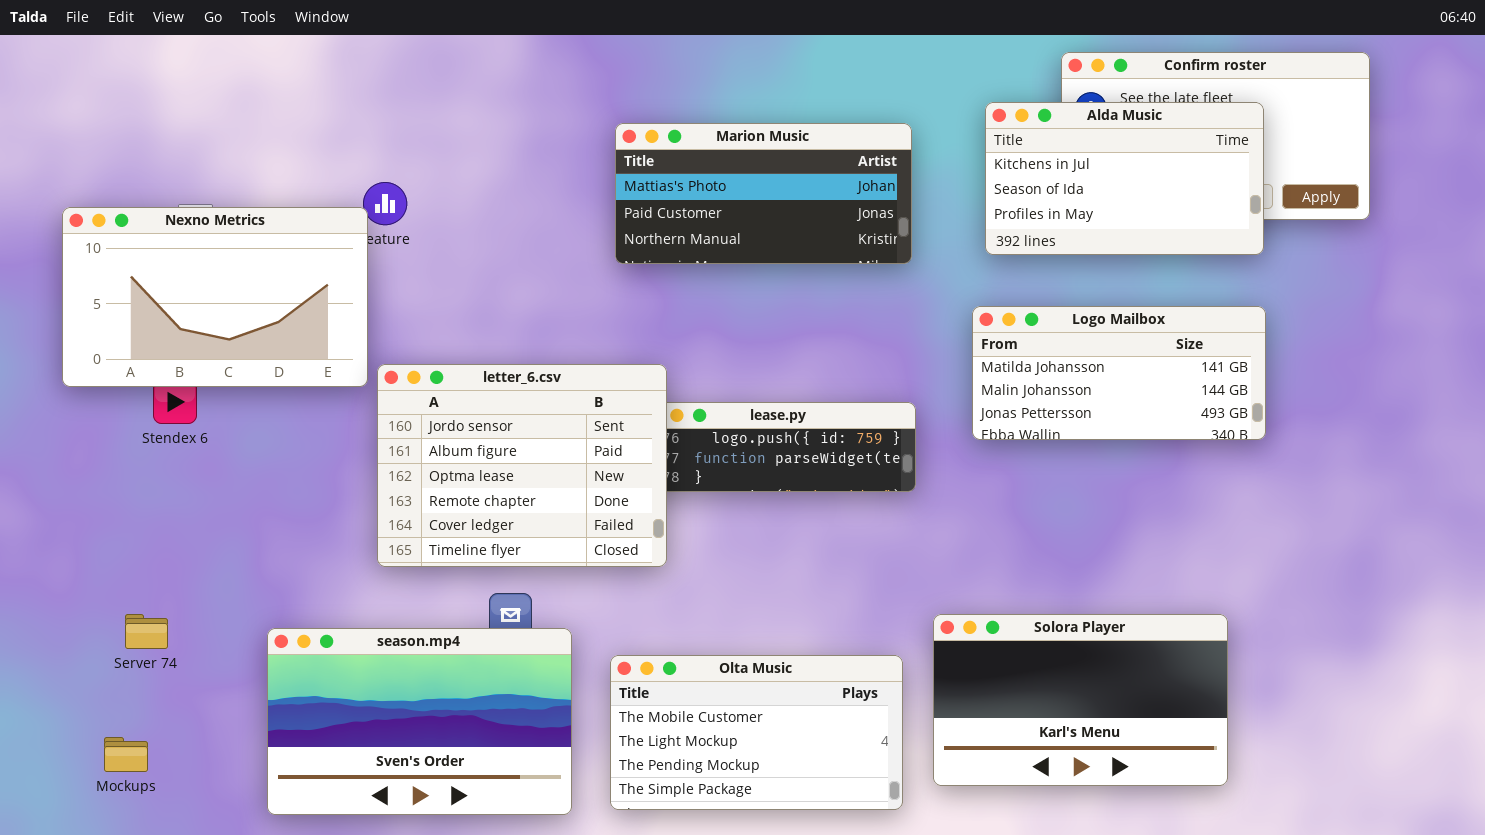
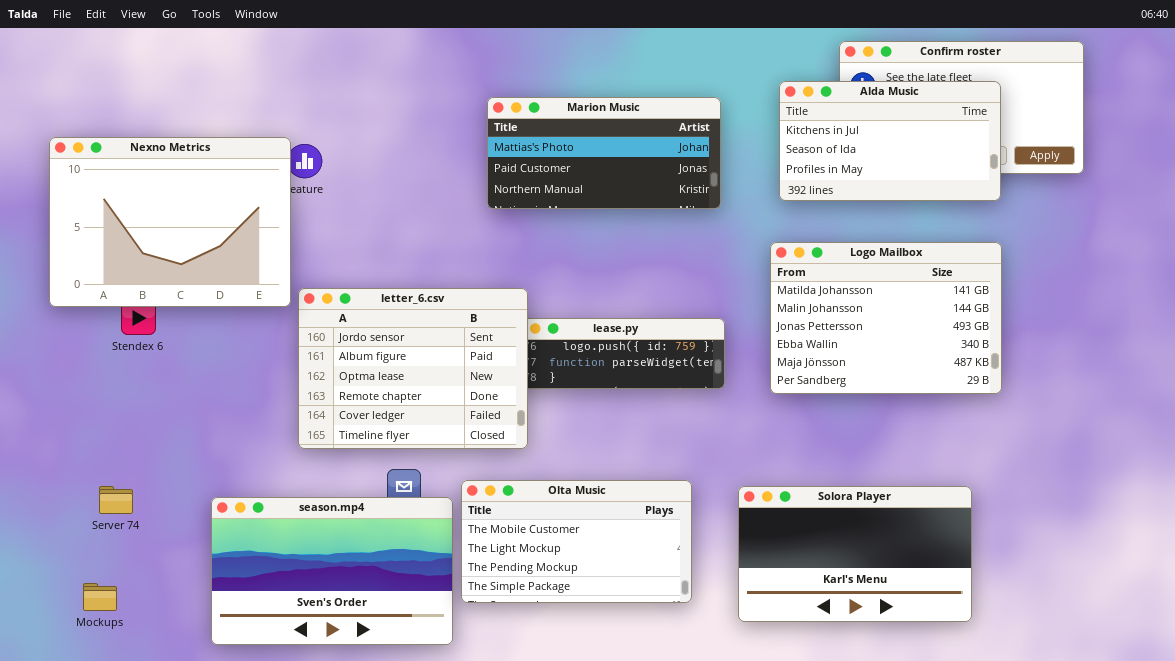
Nexno Metrics: [62,207,368,387] -> [49,137,291,307], resized
Logo Mailbox: [972,306,1266,440] -> [770,242,1002,394], resized
Olta Music: [610,655,903,810] -> [461,480,692,603], moved

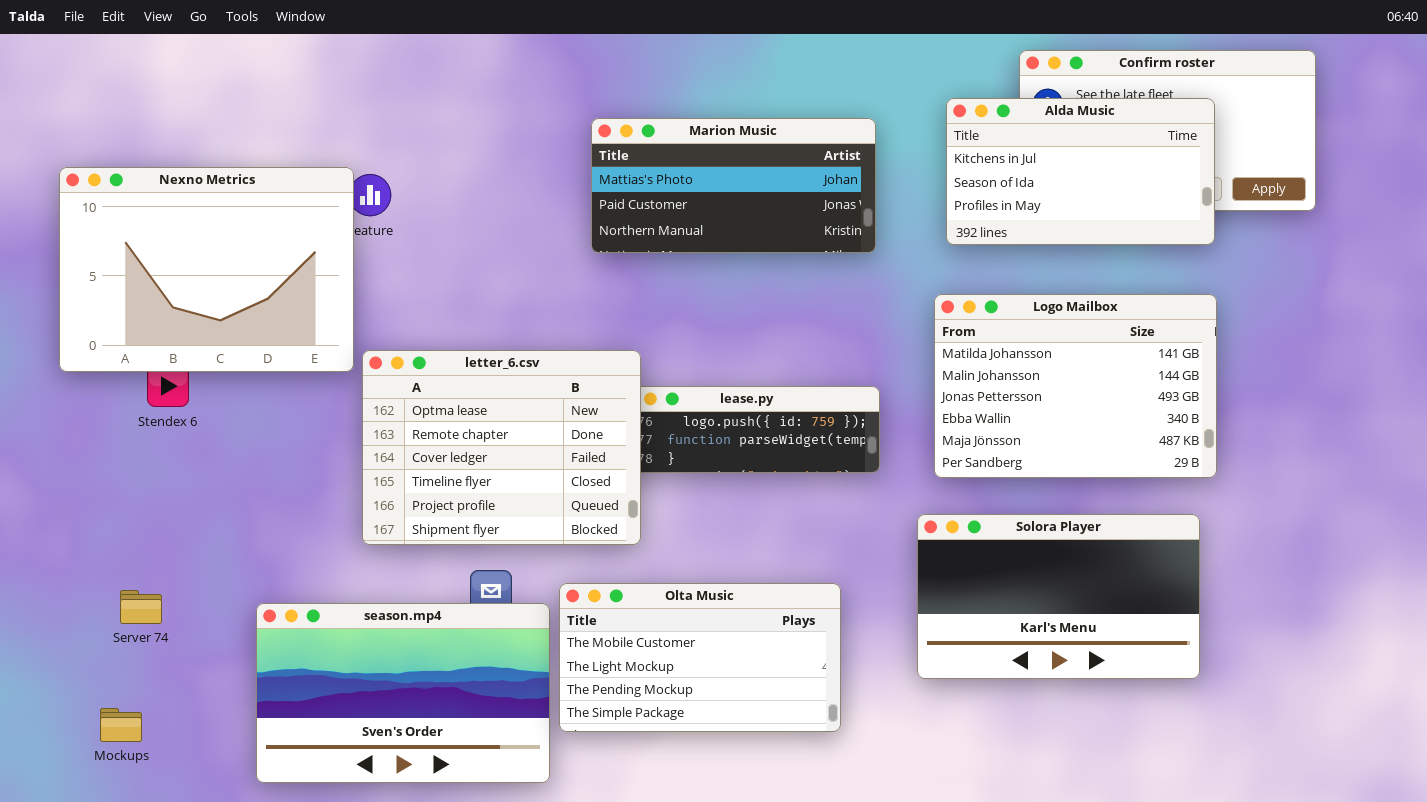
letter_6.csv: [298,288,528,449] -> [362,350,641,545], scrolled down 2 rows
Solora Player: [738,486,972,622] -> [917,514,1200,679], moved

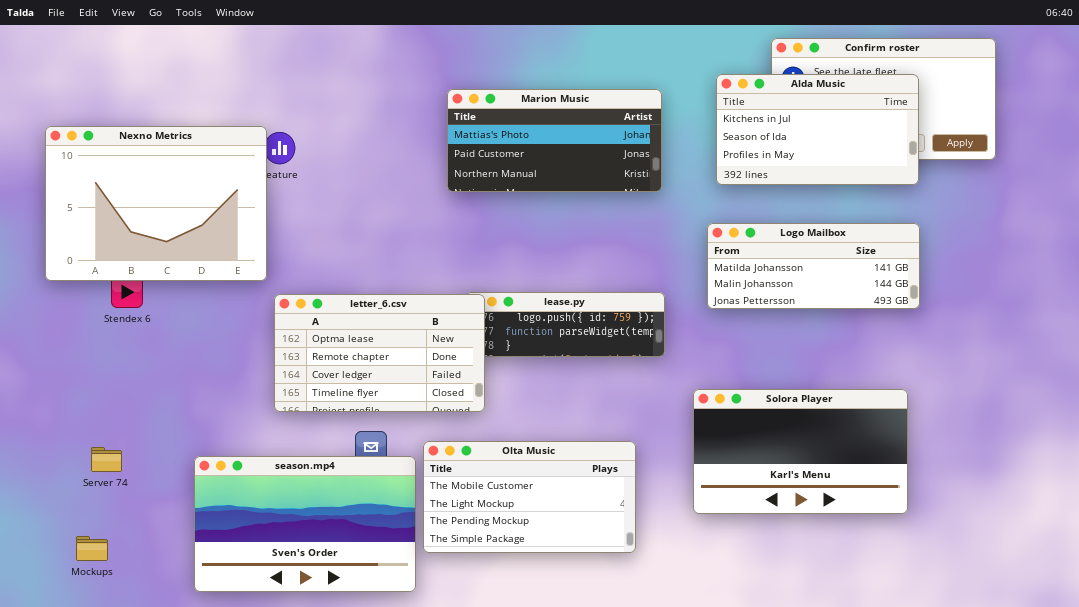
Logo Mailbox: [934,294,1217,478] -> [707,223,920,309], resized
letter_6.csv: [362,350,641,545] -> [274,294,485,412], resized

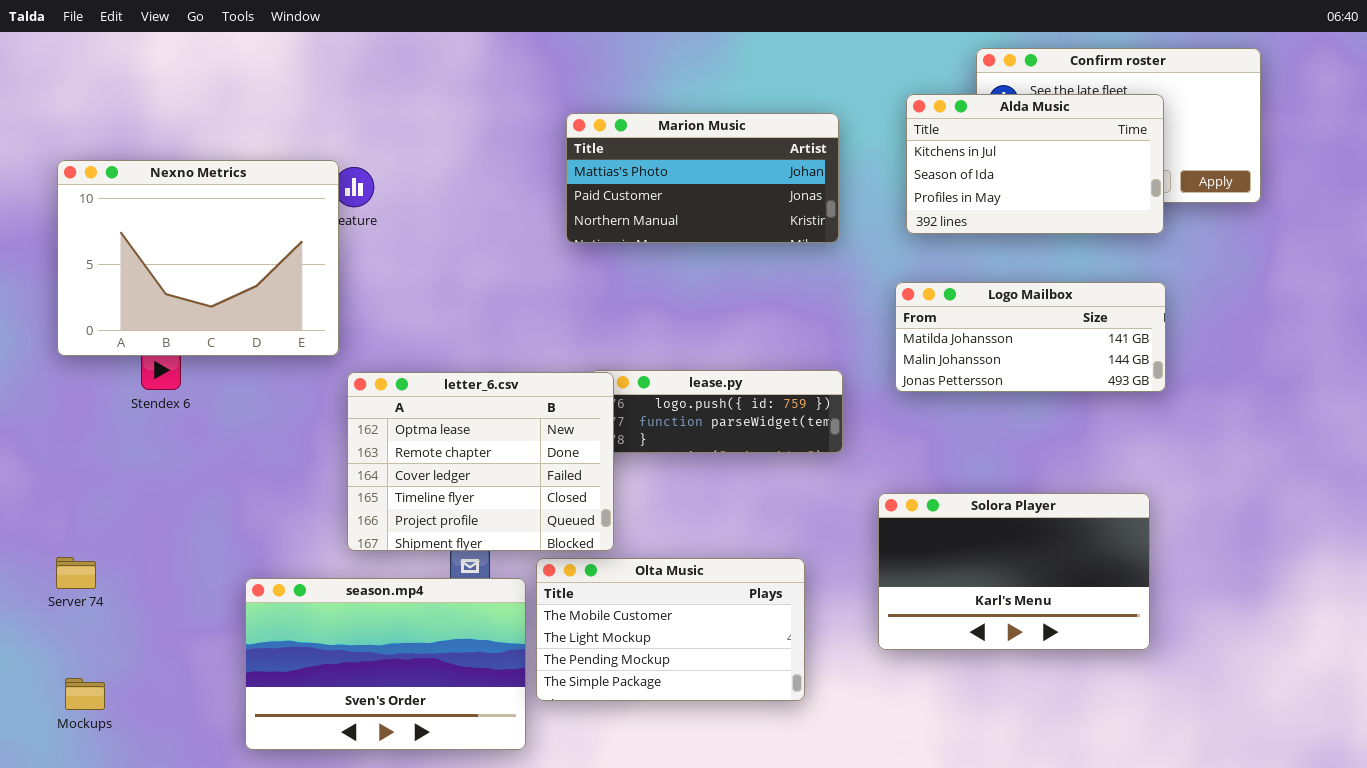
letter_6.csv: [274,294,485,412] -> [347,372,614,551], resized
Server 74: [91,447,122,472] -> [56,557,96,589], moved
Mockups: [76,536,108,561] -> [65,678,105,710], moved

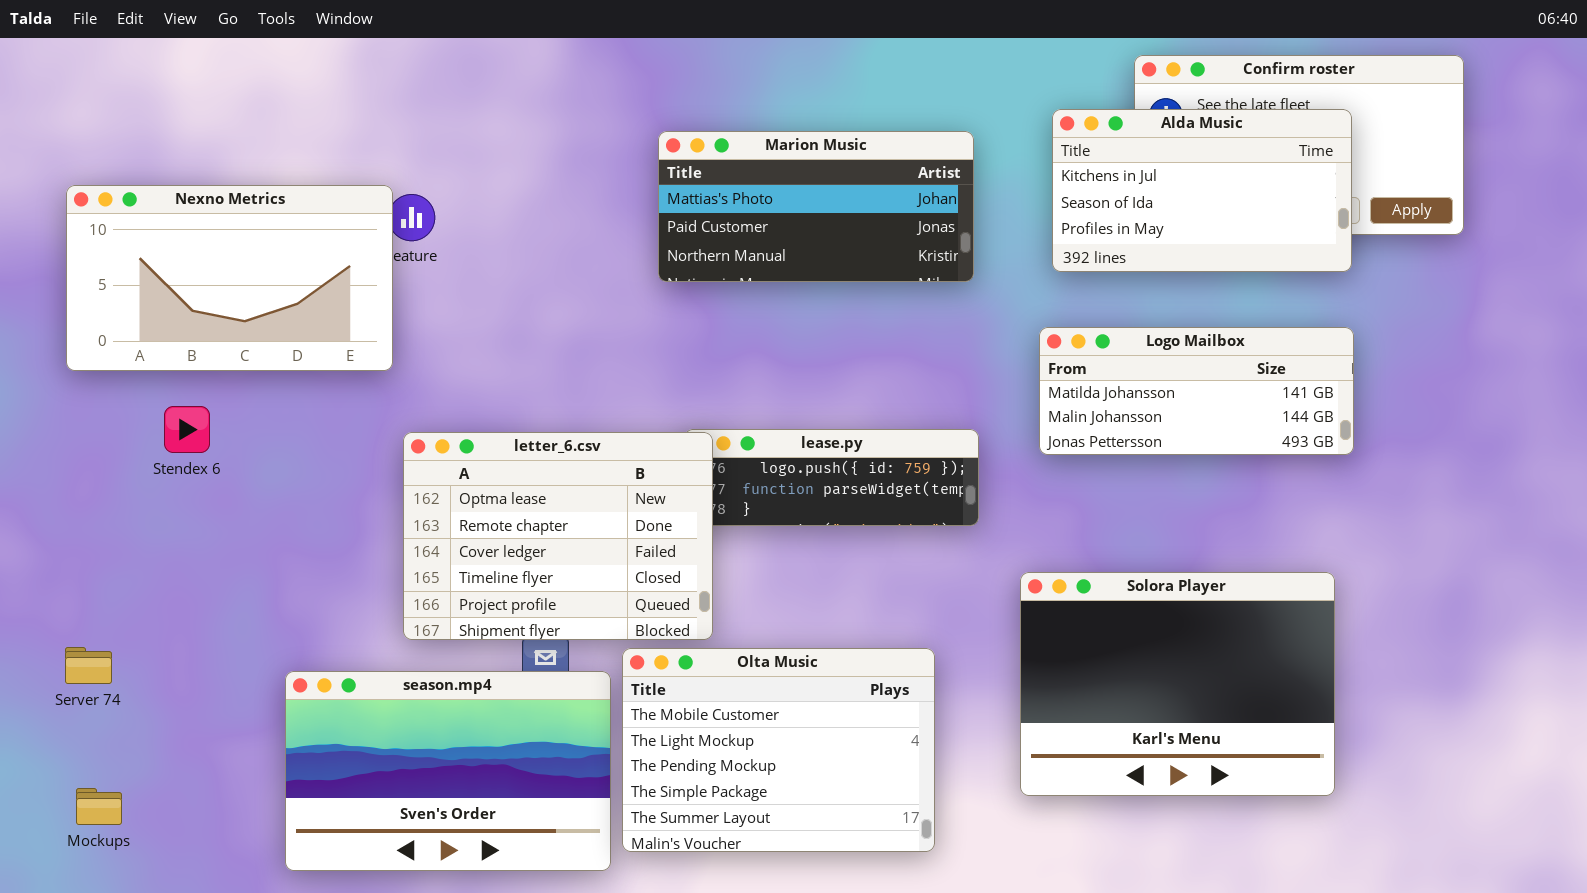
Nexno Metrics: [57,160,339,356] -> [66,185,393,371], resized
Solora Player: [878,493,1150,650] -> [1020,572,1335,796], resized
Olta Music: [536,558,805,701] -> [622,648,935,852], resized

